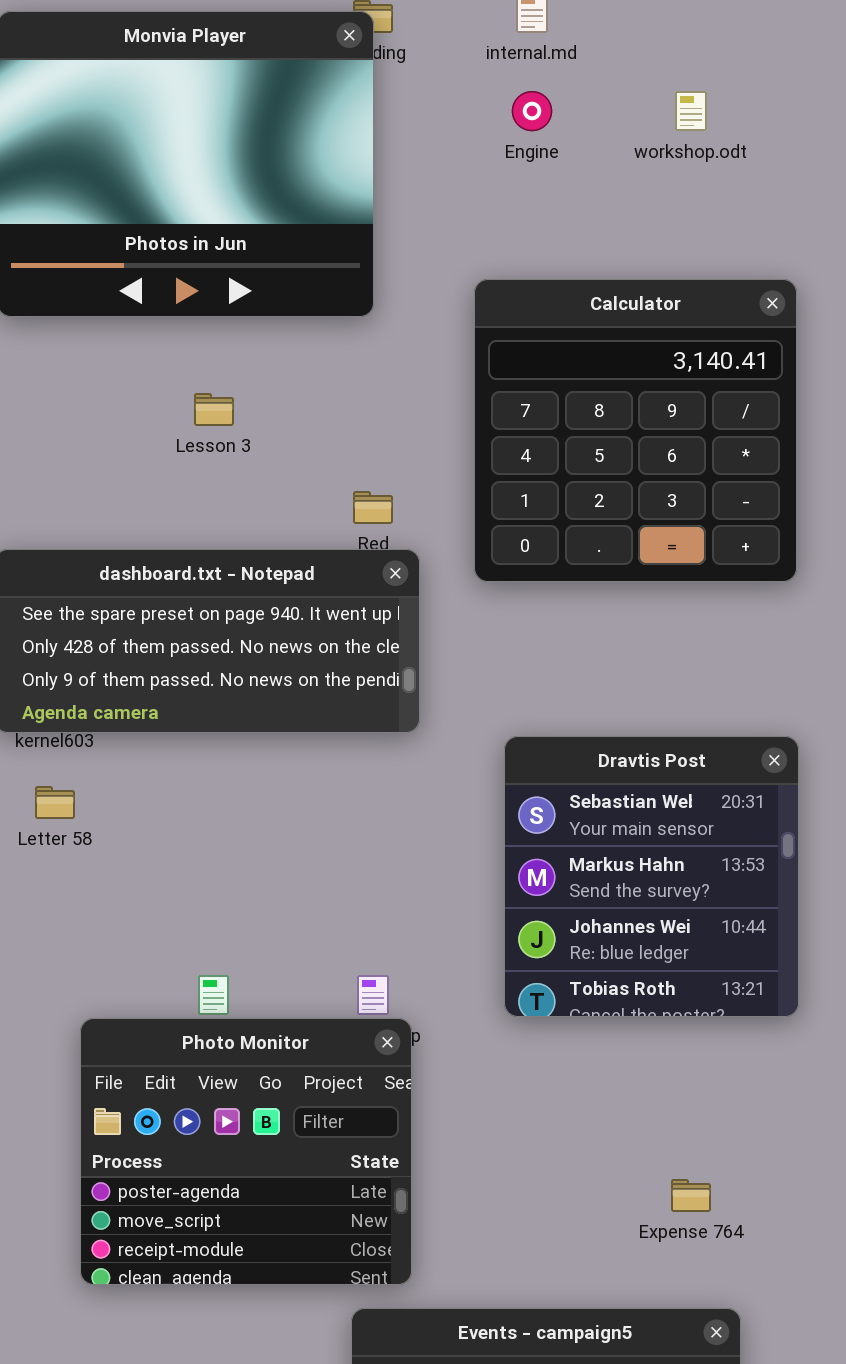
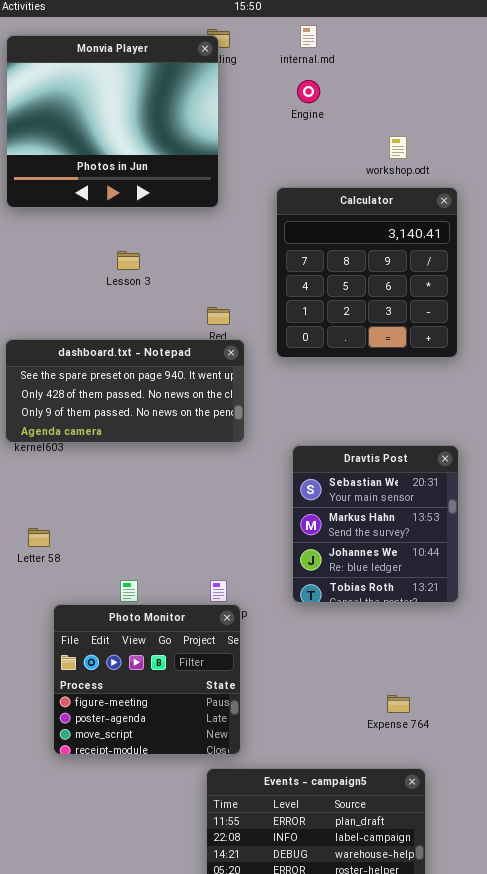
workshop.odt: [675,91,707,131] -> [389,136,407,159], moved
Letter 58: [35,786,75,819] -> [28,528,50,547], moved
Photo Monitor: [80,1018,412,1285] -> [53,604,241,755], scrolled up 1 row

